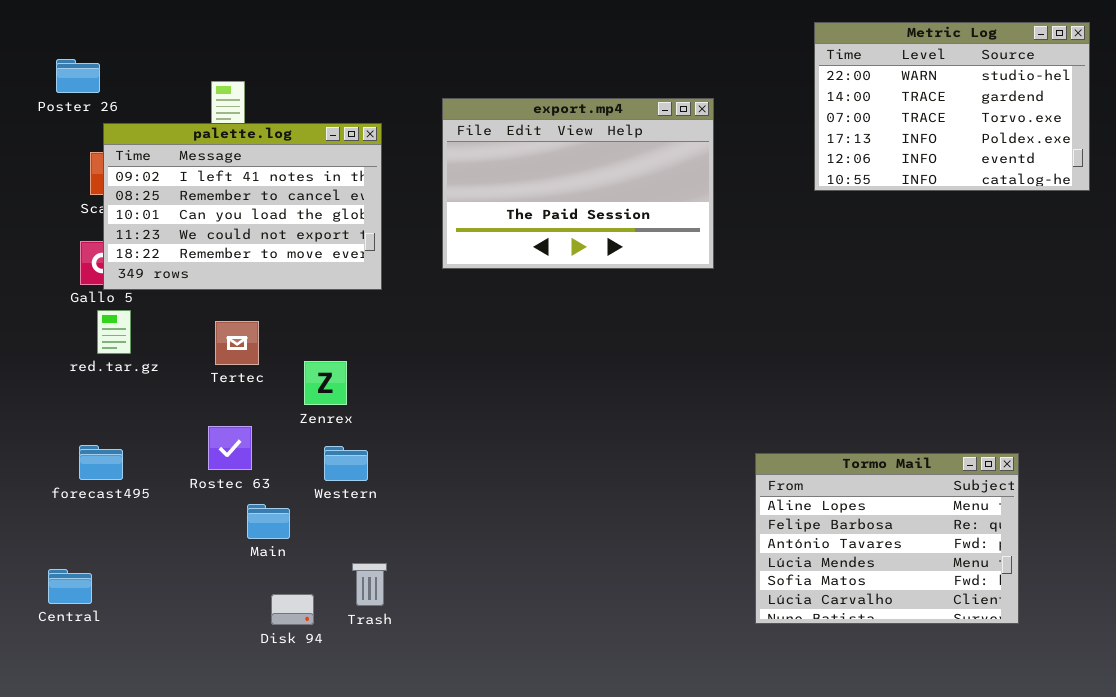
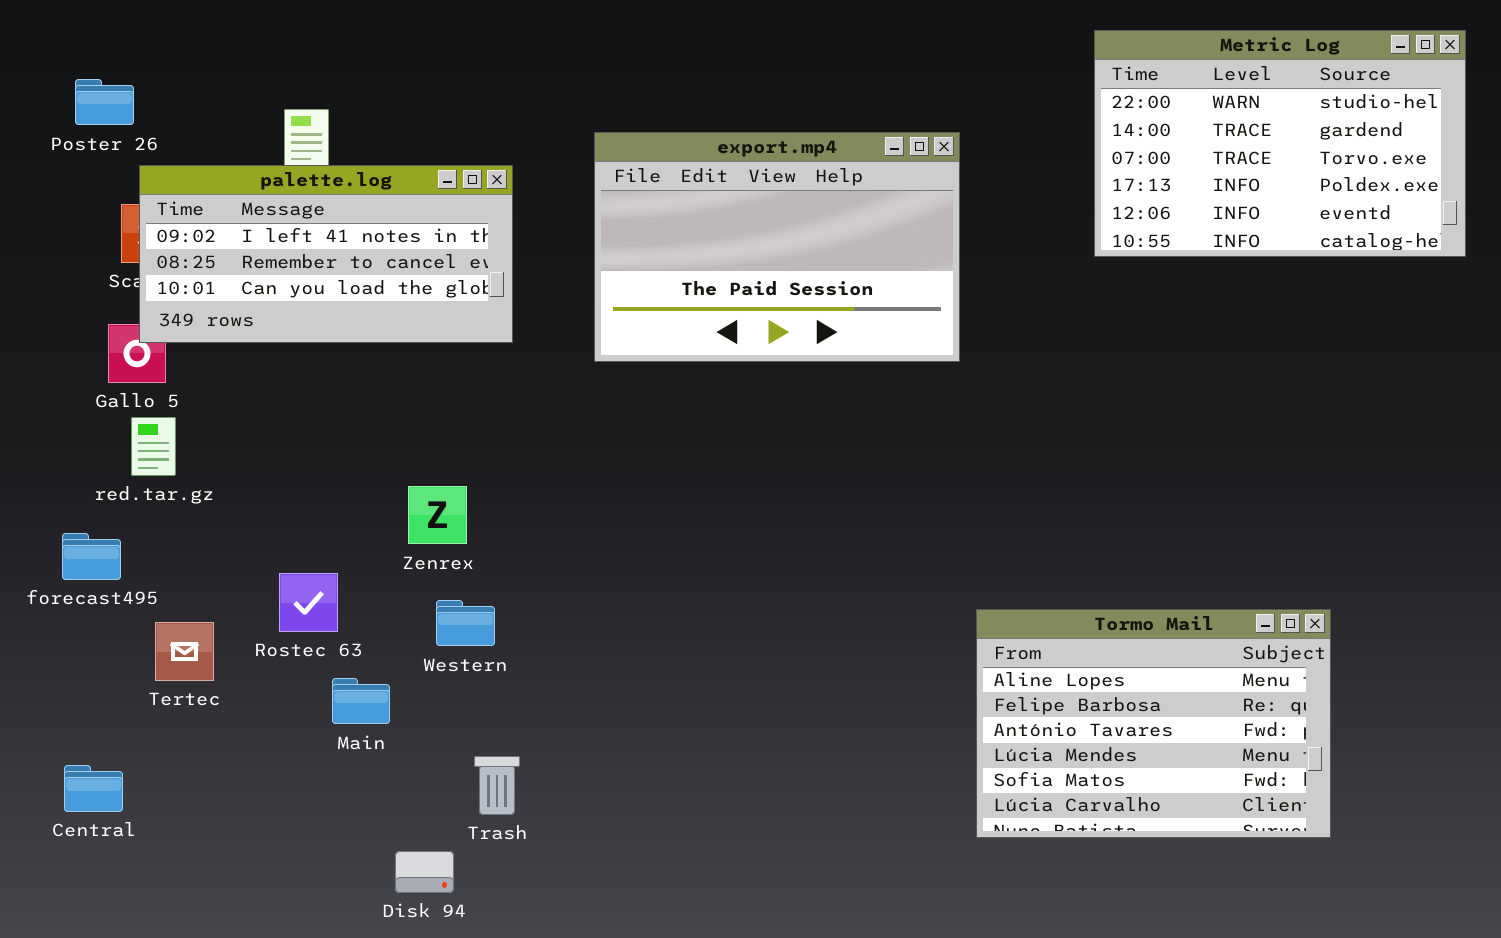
palette.log: [103,123,382,290] -> [139,165,513,343], resized
Tertec: [215,321,259,365] -> [155,622,214,681], moved
forecast495: [79,445,123,480] -> [62,533,121,580], moved
Tormo Mail: [755,453,1019,624] -> [976,609,1331,838], moved
Disk 94: [271,594,314,625] -> [395,851,454,893], moved

